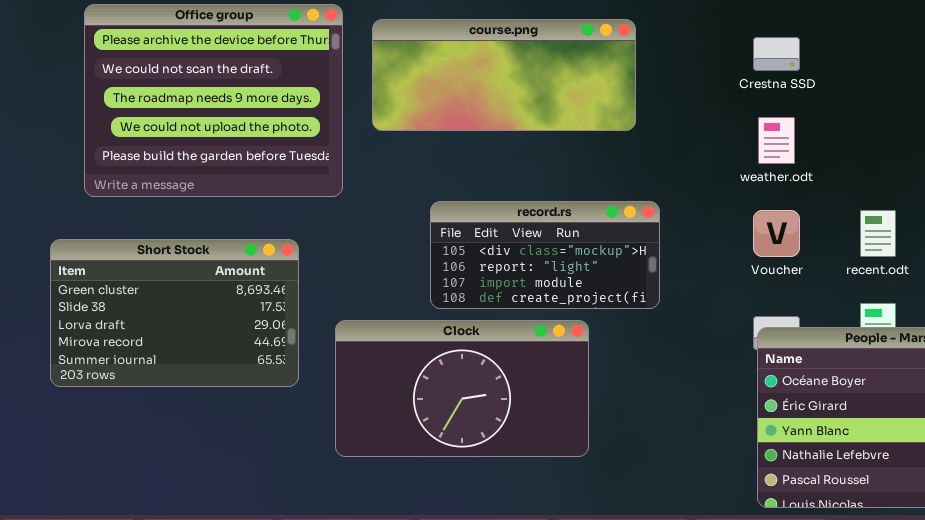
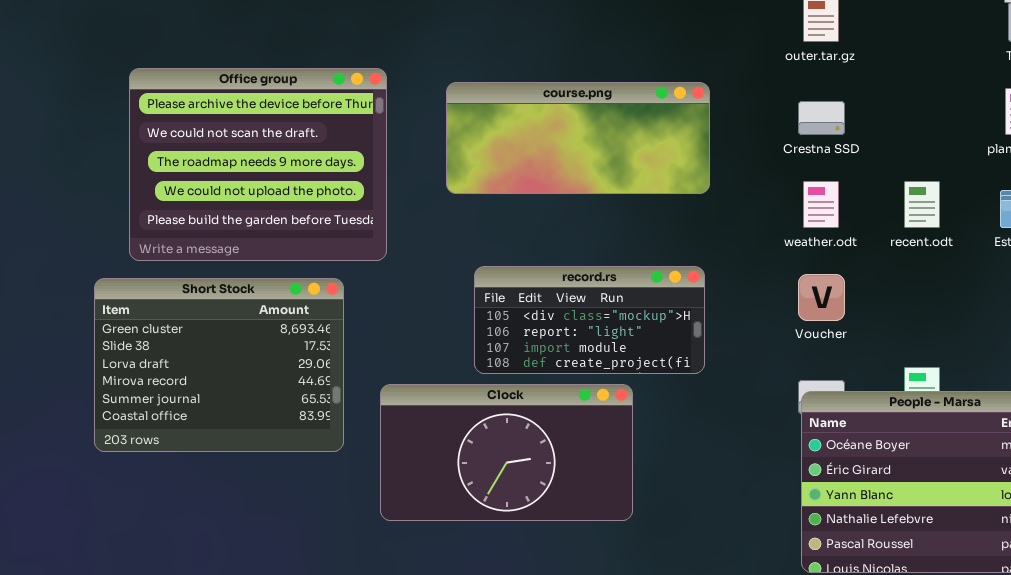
course.png: [372,19,636,131] -> [446,82,710,194], moved
recent.odt: [860,210,896,257] -> [904,181,940,228], moved
Short Stock: [50,239,299,387] -> [94,278,344,452], resized

